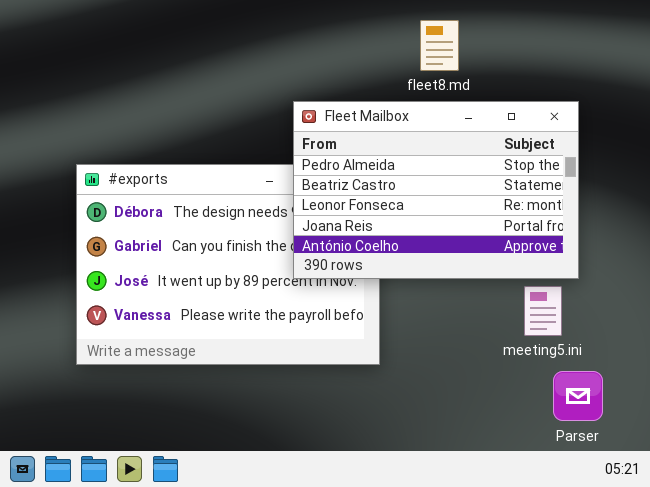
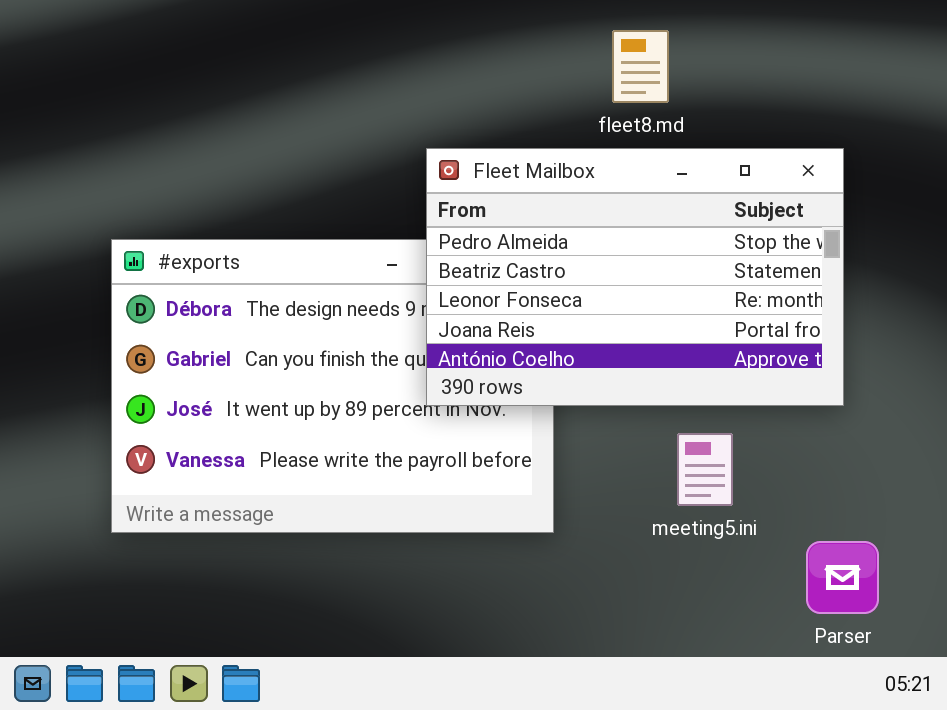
meeting5.ini: [524,286,562,336] -> [677,433,733,506], moved

